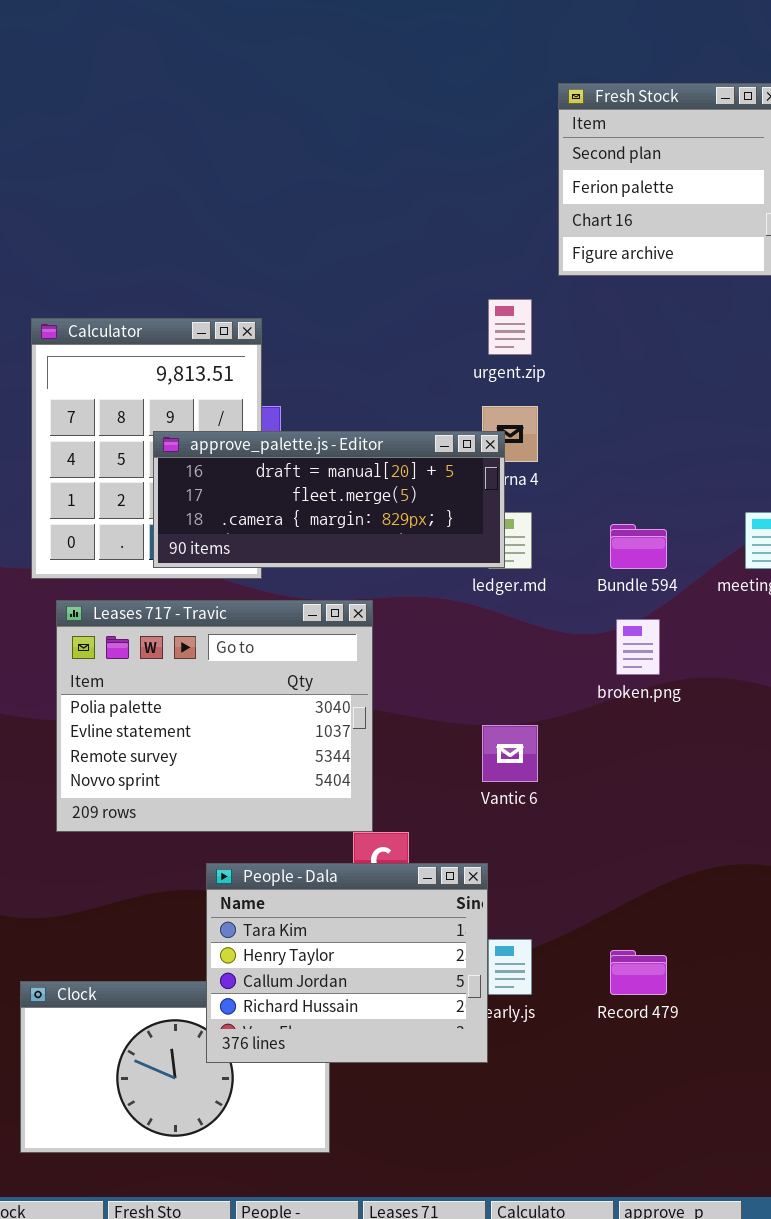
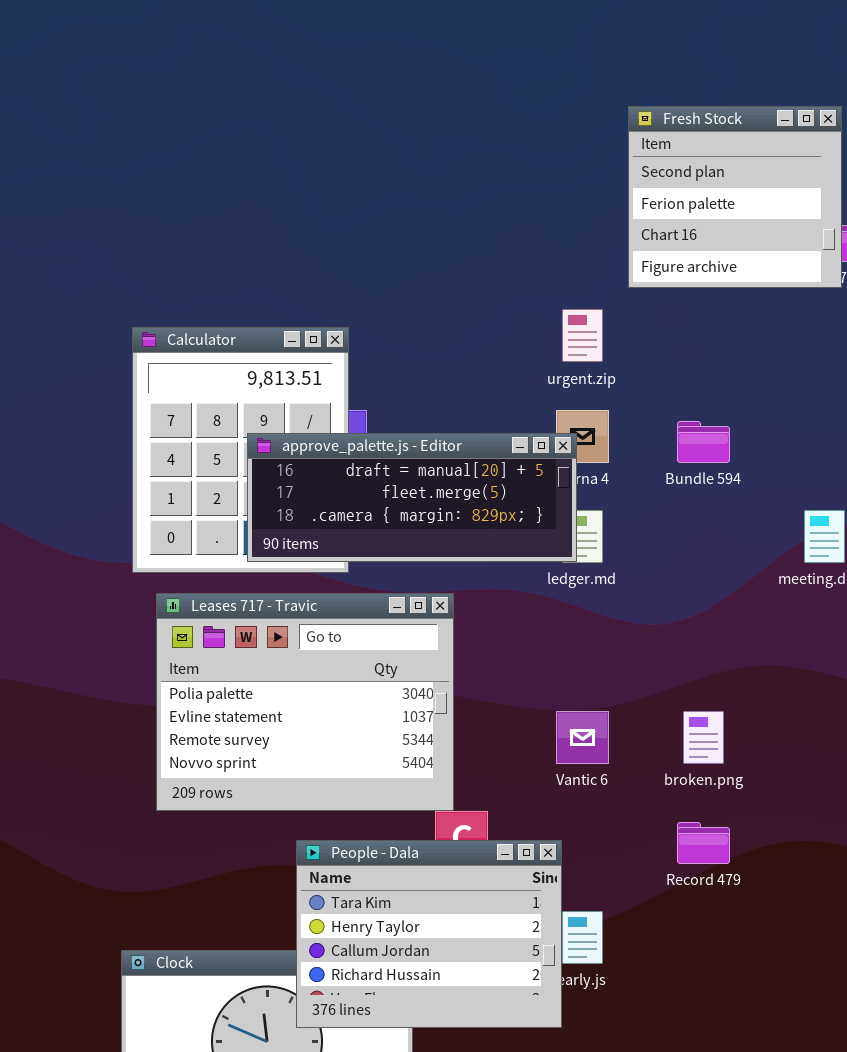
Bundle 594: [610,524,667,569] -> [677,421,730,463], moved
broken.png: [616,619,660,675] -> [683,711,724,764], moved
Record 479: [610,950,667,995] -> [677,822,730,864], moved

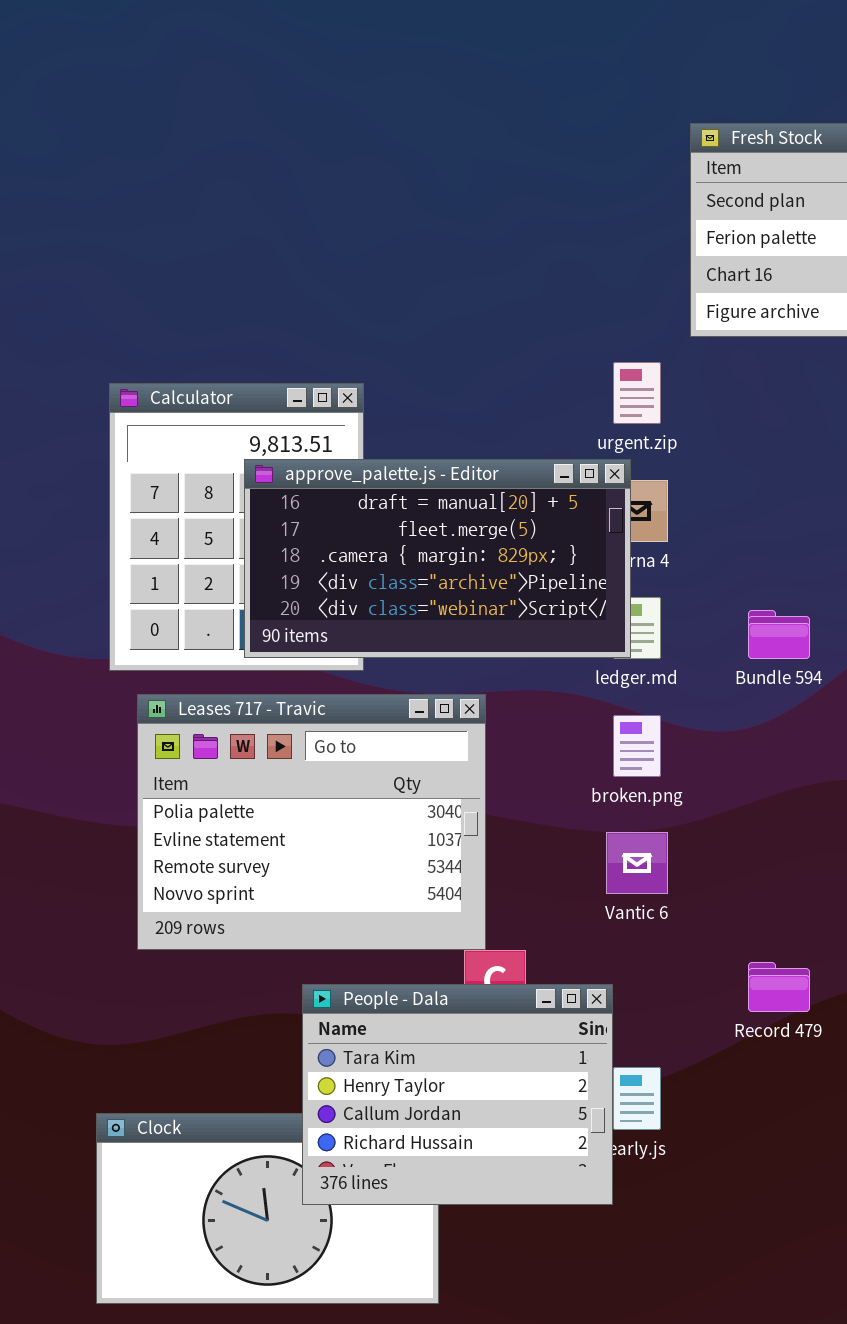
Bundle 594: [677,421,730,463] -> [748,610,810,659], moved
approve_palette.js - Editor: [247,433,577,562] -> [244,459,631,658], resized
broken.png: [683,711,724,764] -> [613,715,661,777], moved

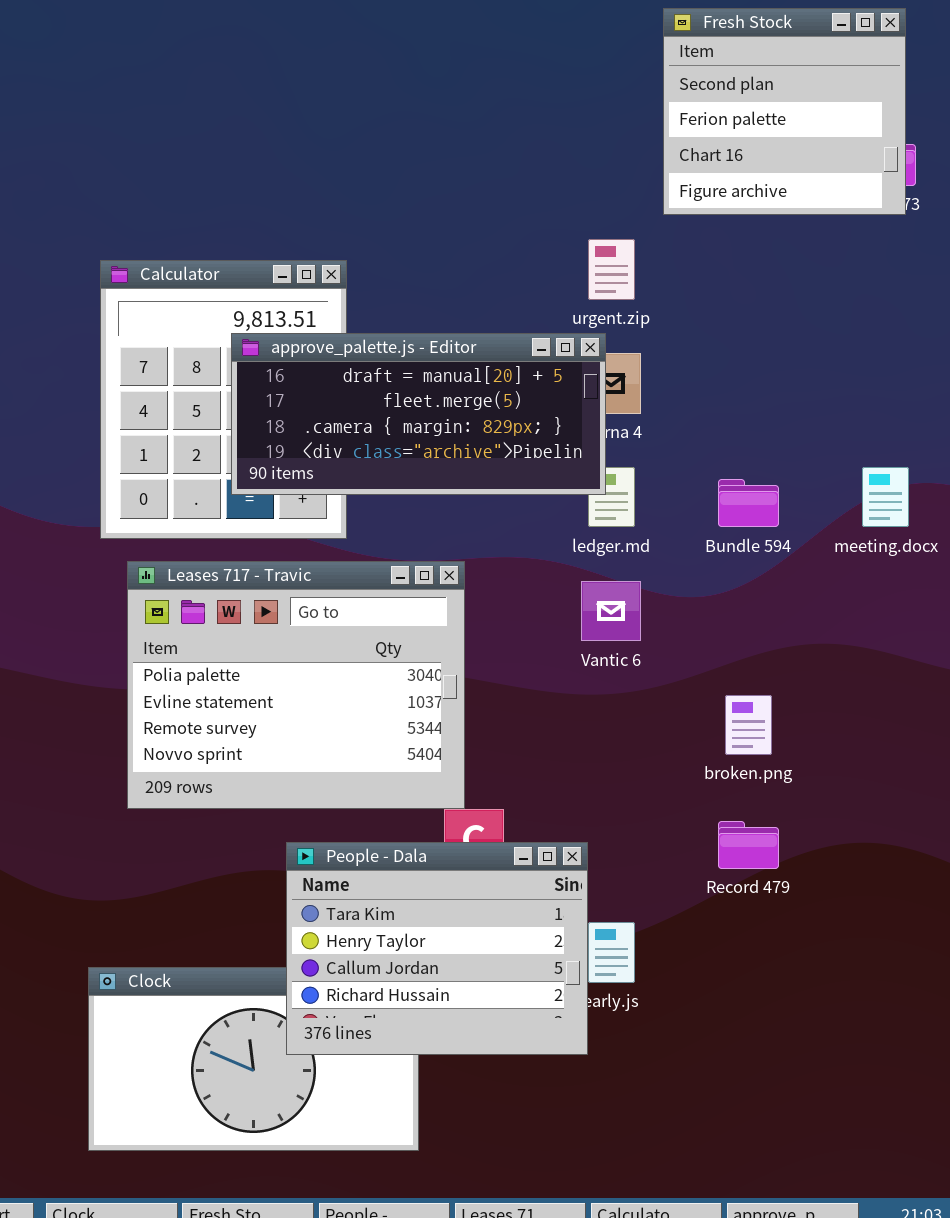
approve_palette.js - Editor: [244,459,631,658] -> [231,333,606,495], resized
broken.png: [613,715,661,777] -> [725,695,772,755], moved
Vantic 6: [606,832,668,894] -> [581,581,641,641], moved

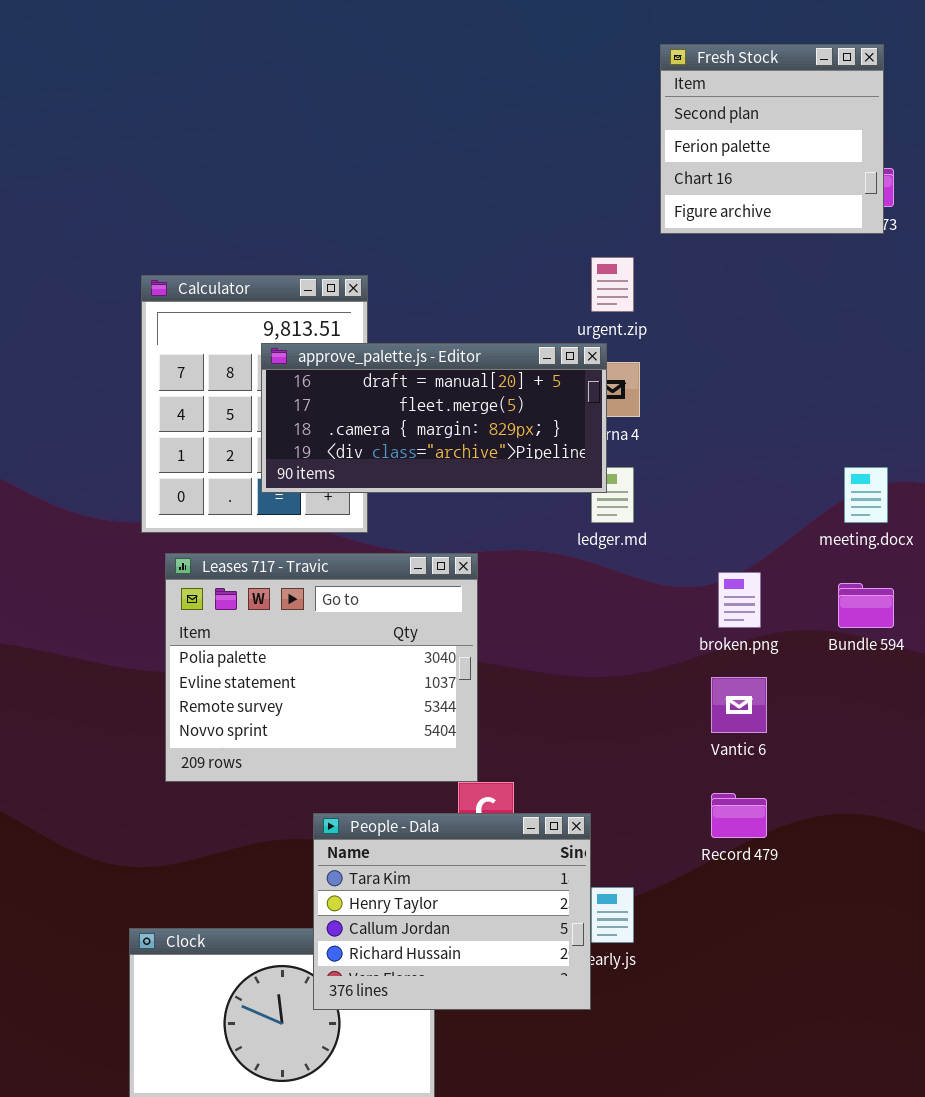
Bundle 594: [718,479,779,527] -> [838,583,894,628], moved
Vantic 6: [581,581,641,641] -> [711,677,767,733], moved
broken.png: [725,695,772,755] -> [718,572,761,628], moved

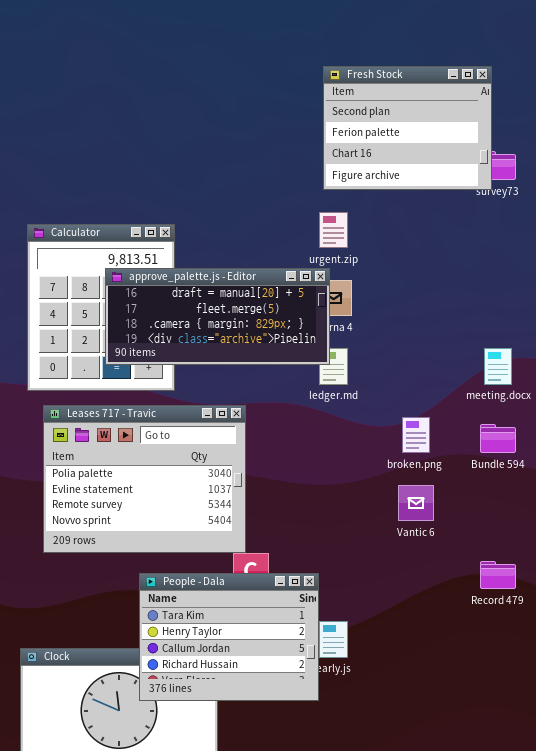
Fresh Stock: [660,44,884,234] -> [323,66,492,190], moved, resized
Record 479: [711,793,767,838] -> [480,561,516,589], moved

